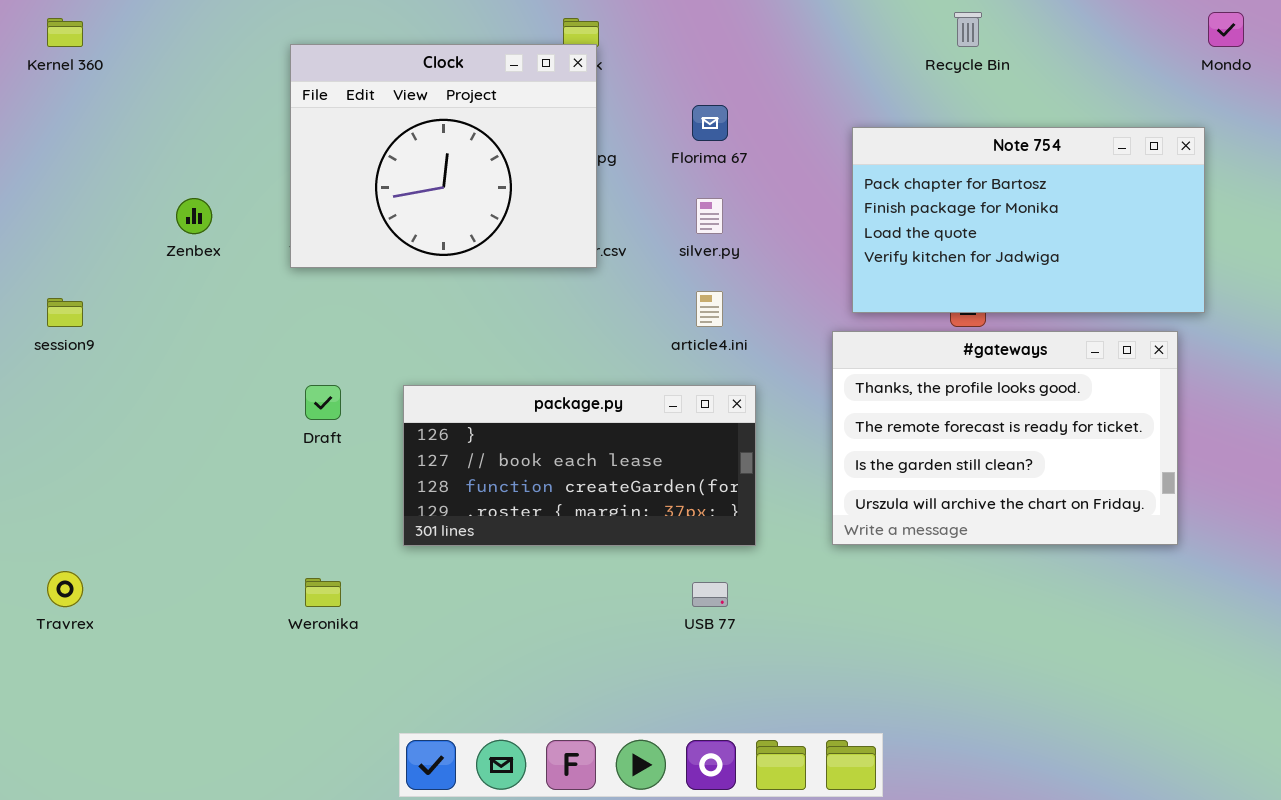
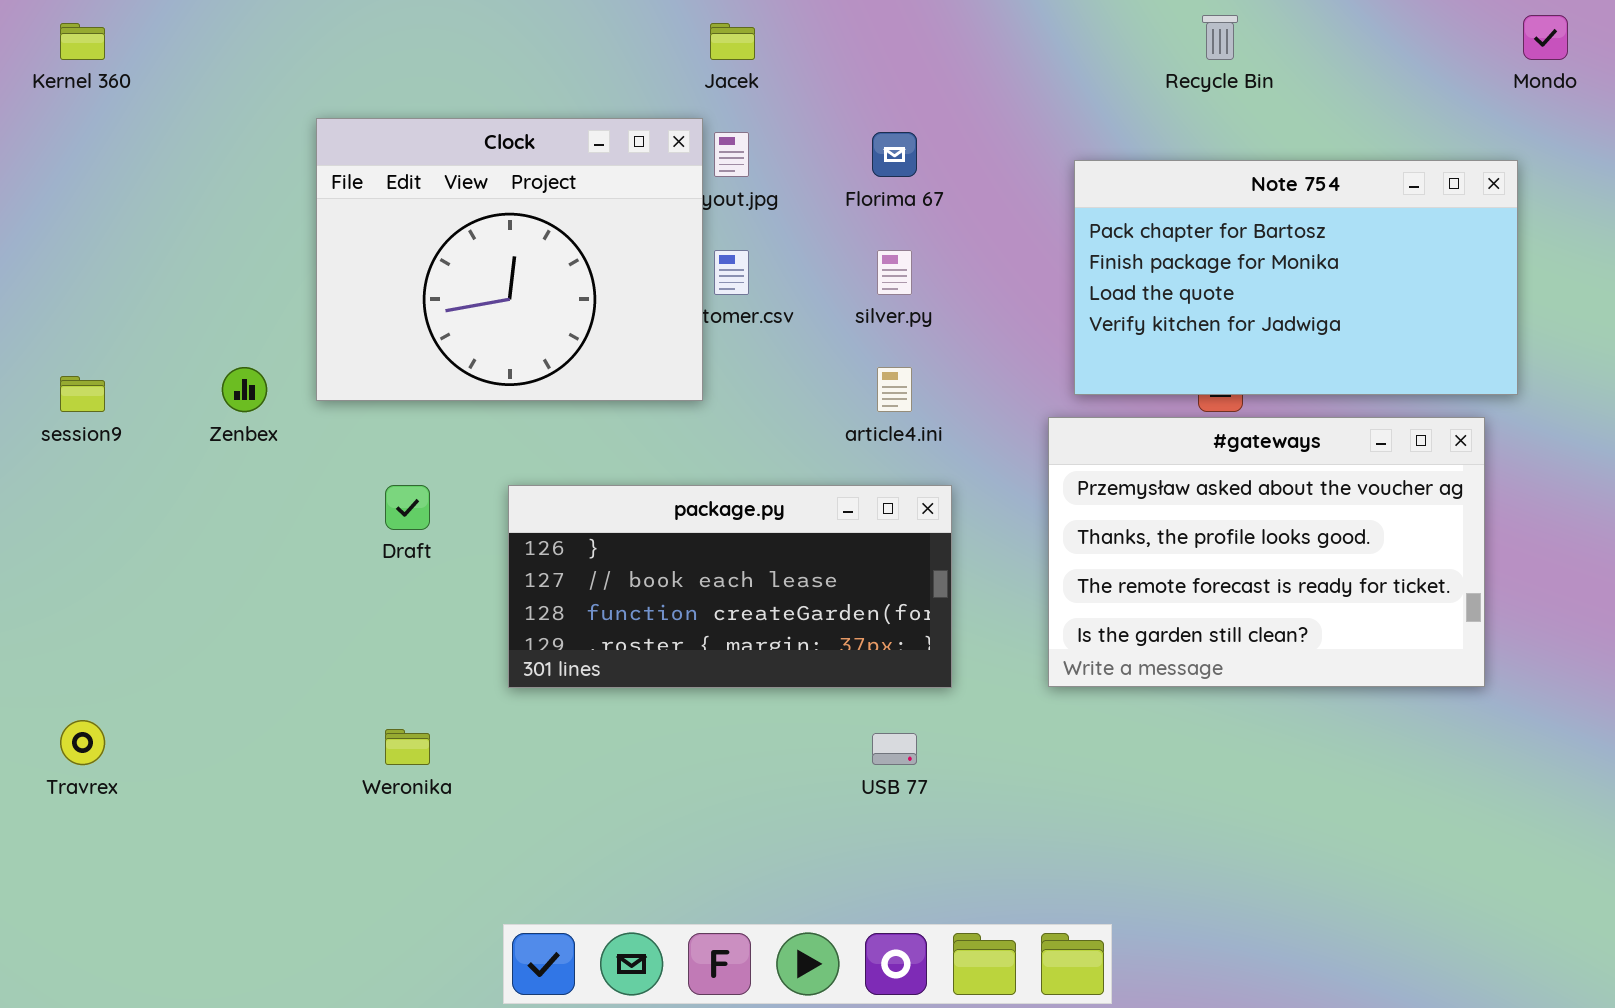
Clock: [290,44,597,268] -> [316,118,703,401], moved
Zenbex: [176,198,212,234] -> [222,367,267,412], moved
#gateways: [832,331,1178,545] -> [1048,417,1485,687], scrolled up 1 row

